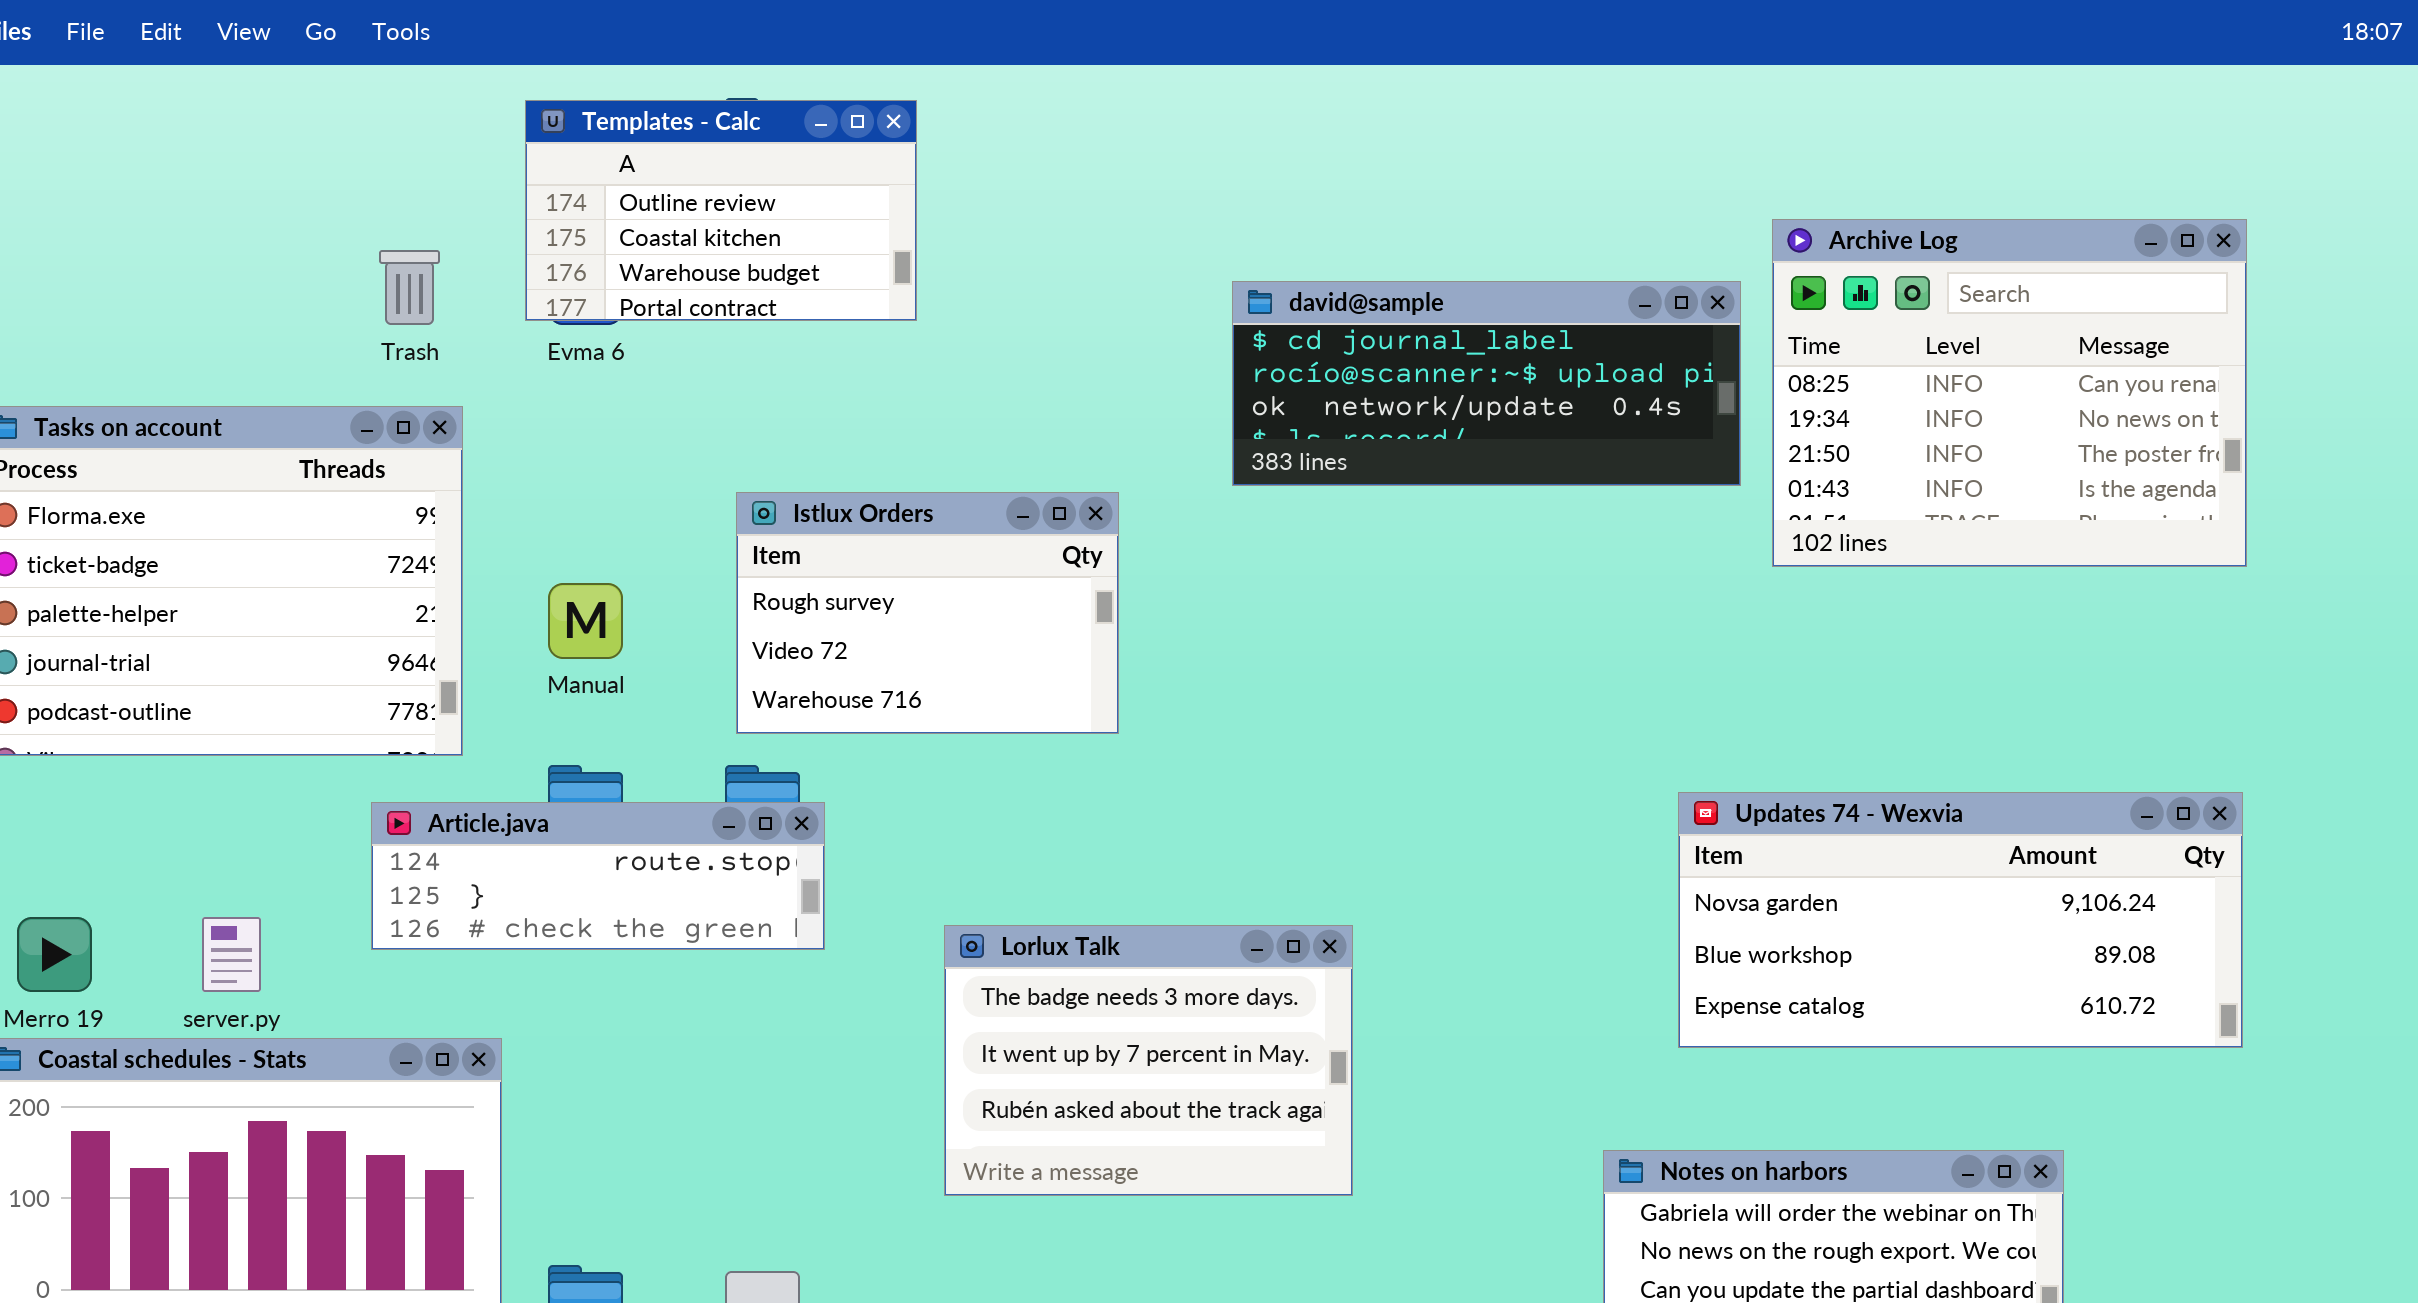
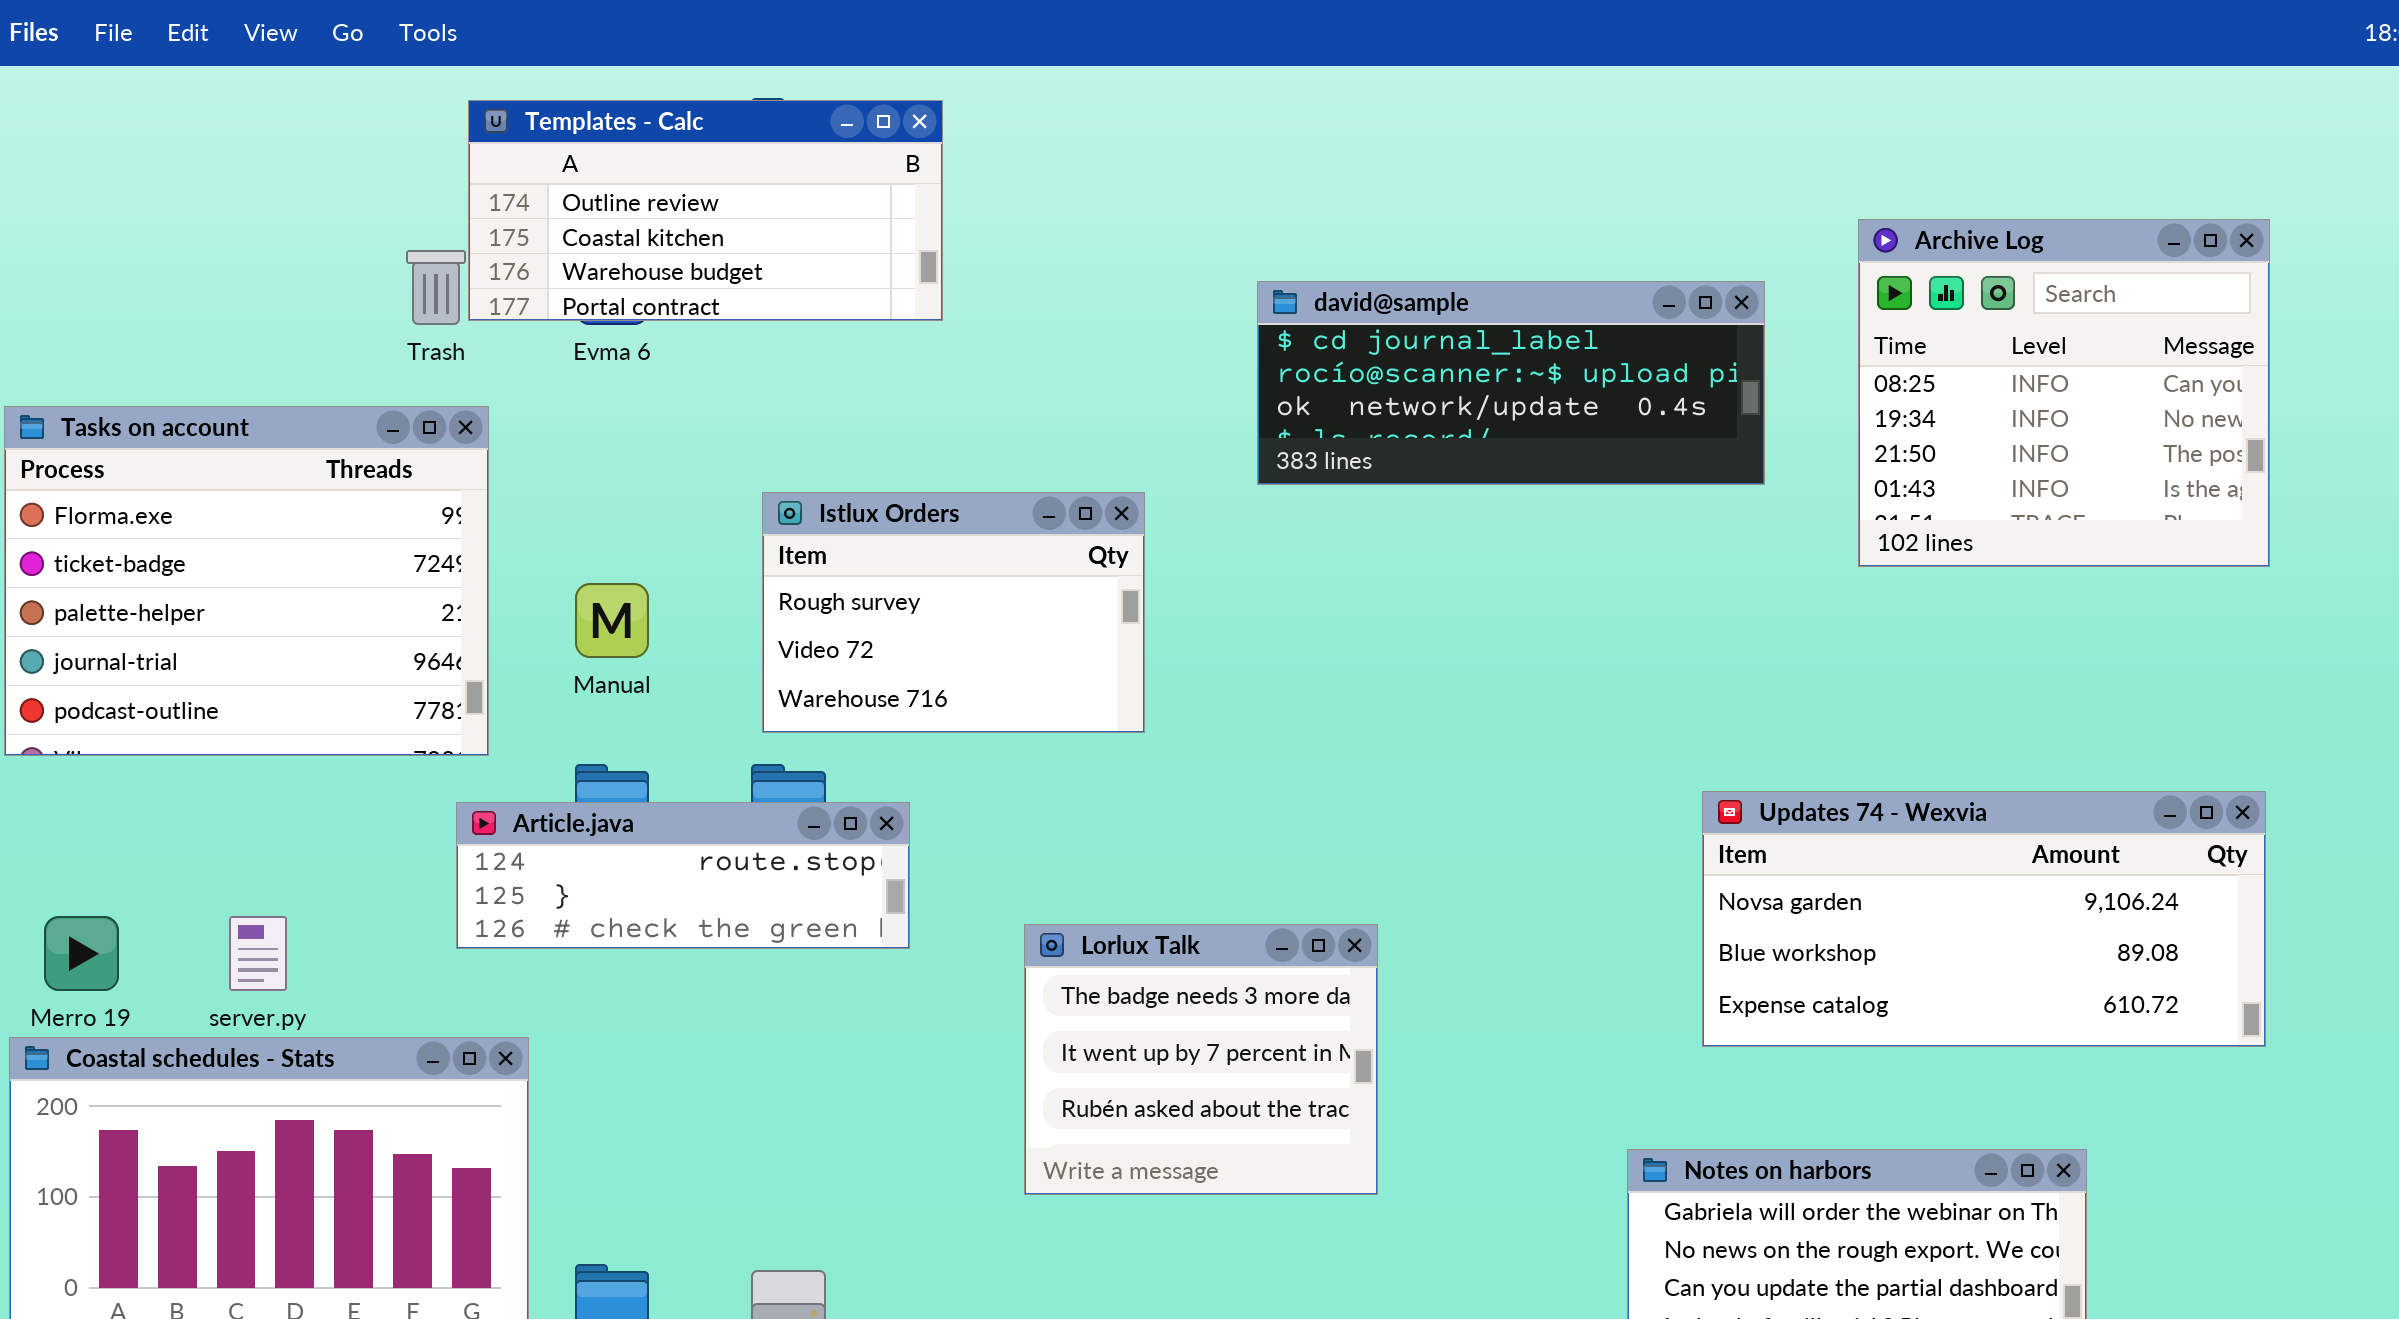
Templates - Calc: [525,100,917,321] -> [468,100,943,321], resized
Archive Log: [1772,219,2247,567] -> [1858,219,2270,567], resized
Article.java: [371,802,825,950] -> [456,802,910,949], moved
Lorlux Talk: [944,925,1353,1196] -> [1024,924,1378,1195], resized

